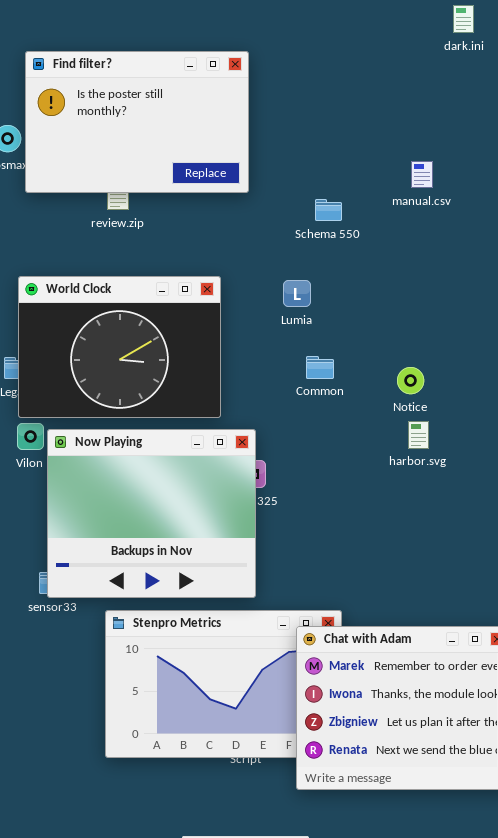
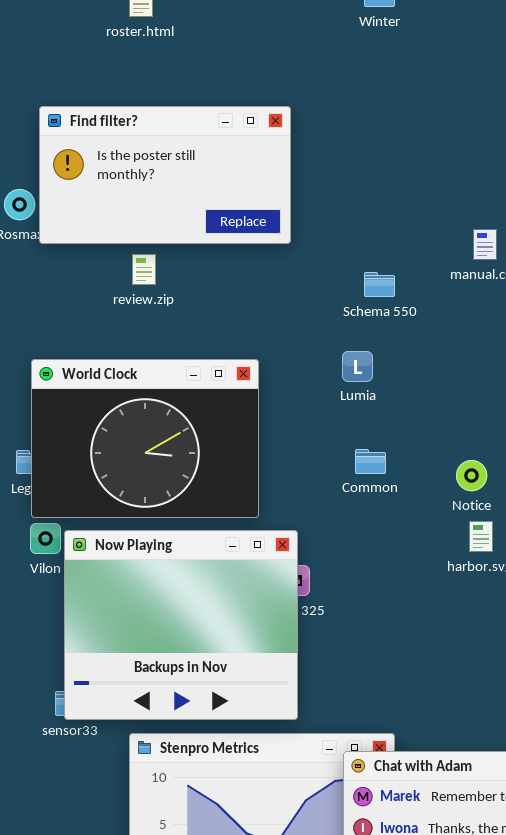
Find filter?: [25,51,249,193] -> [39,106,291,244], resized
Lumia: [283,280,311,307] -> [342,351,373,382], moved

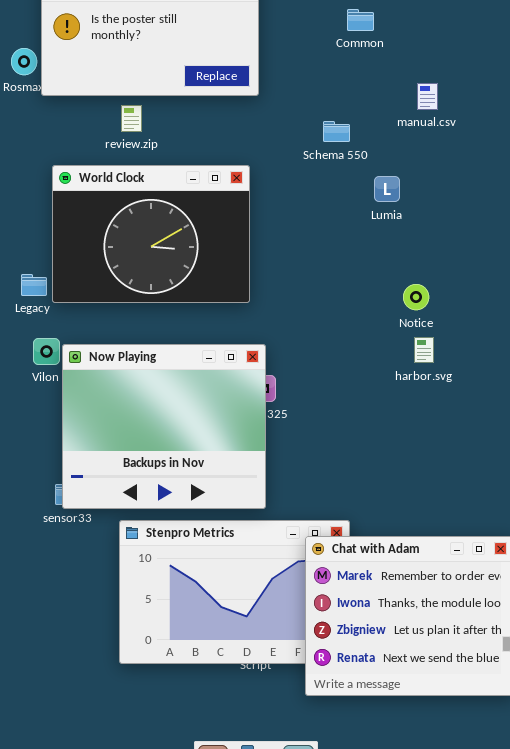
Lumia: [342,351,373,382] -> [374,176,400,202], moved
World Clock: [31,359,259,518] -> [52,165,250,303], moved
Common: [355,449,386,474] -> [347,9,374,31], moved

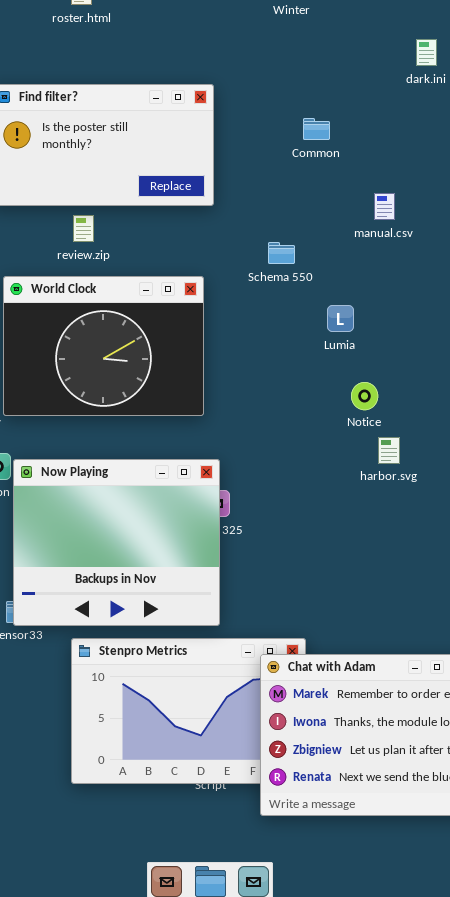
Schema 550: [323,121,350,142] -> [268,242,295,264], moved
Lumia: [374,176,400,202] -> [327,305,354,332], moved
Notice: [403,284,429,310] -> [351,382,378,410], moved
harbor.svg: [414,337,434,363] -> [378,437,400,464], moved

